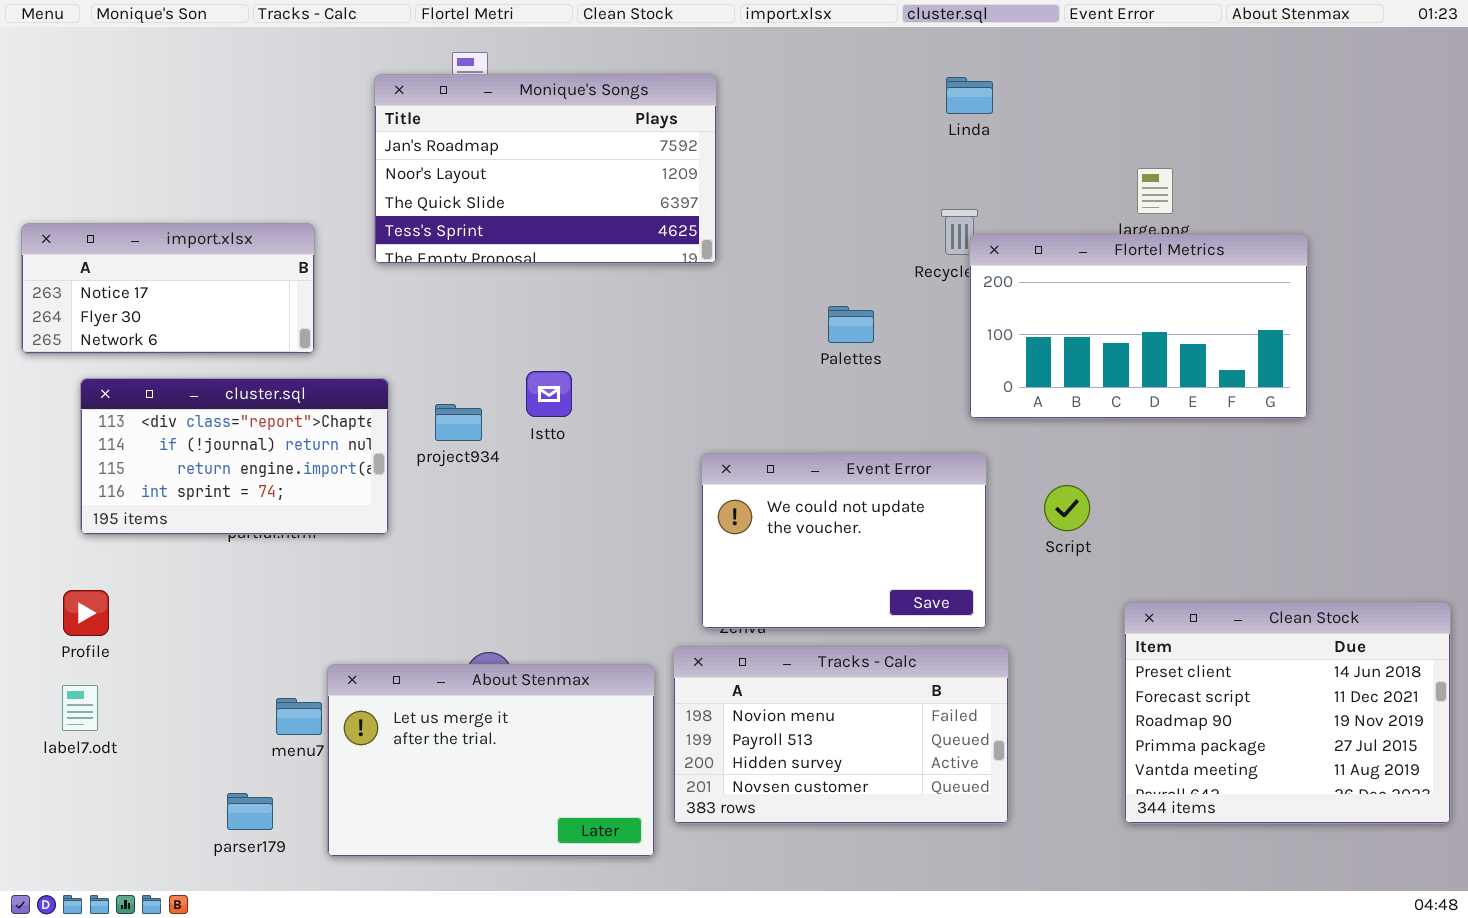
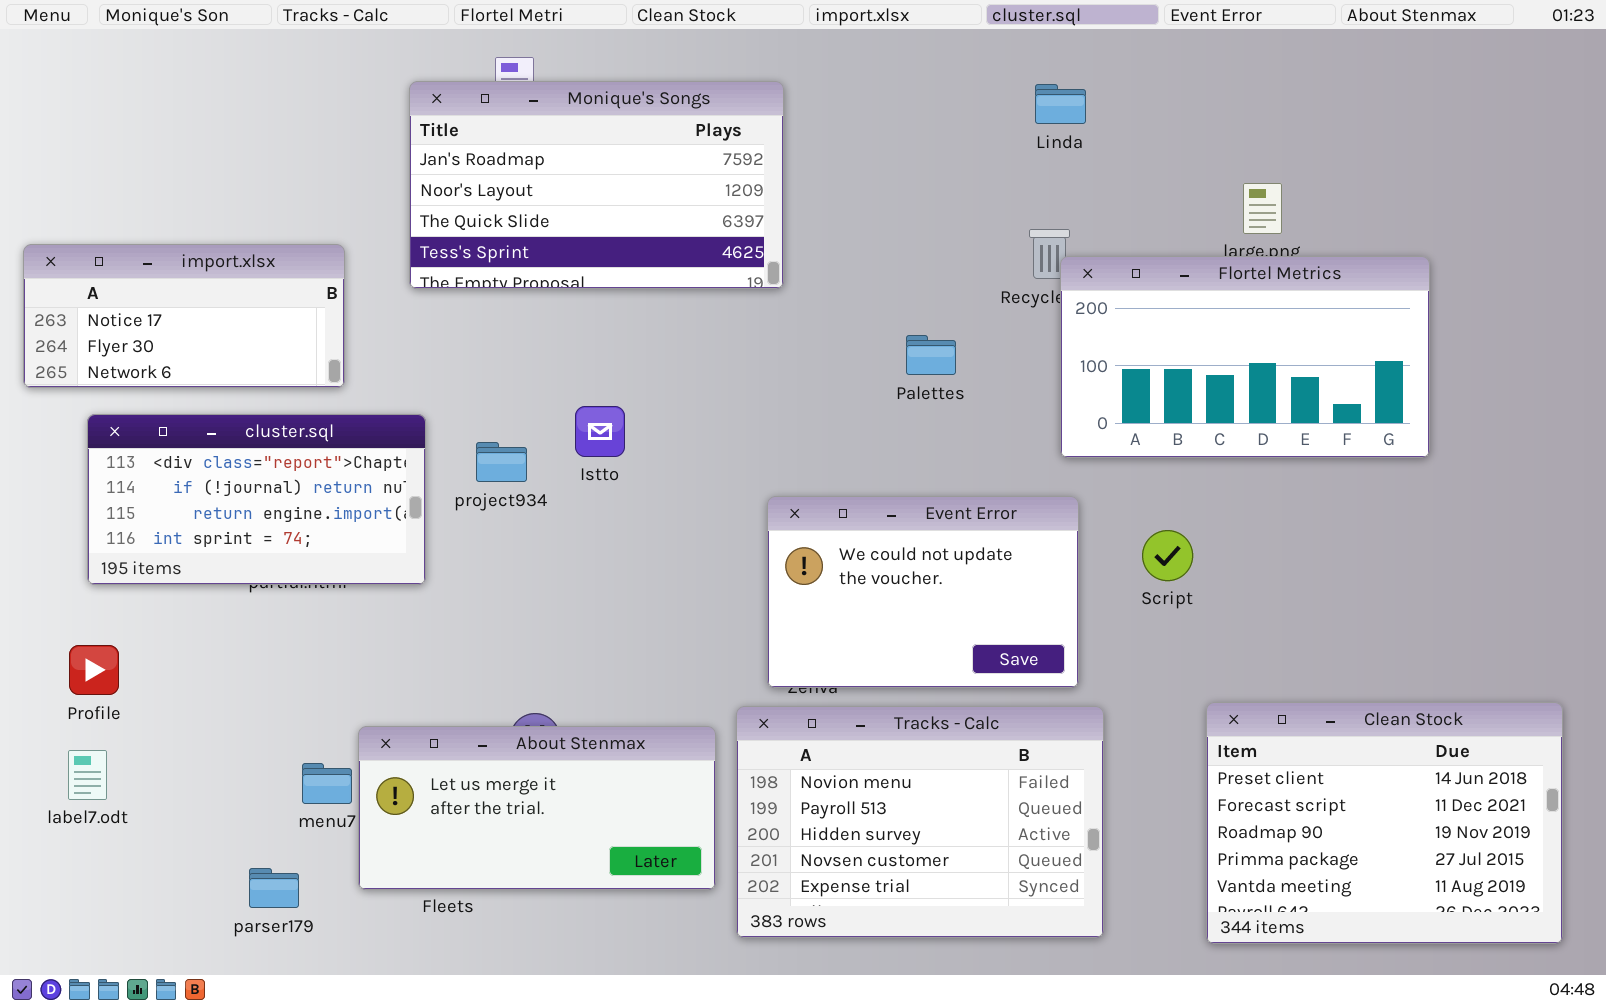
Clean Stock: [1124,602,1451,824] -> [1206,702,1563,944], moved
Tracks - Calc: [673,646,1009,824] -> [736,706,1104,938], resized
About Stenmax: [327,664,655,857] -> [358,726,716,890], resized

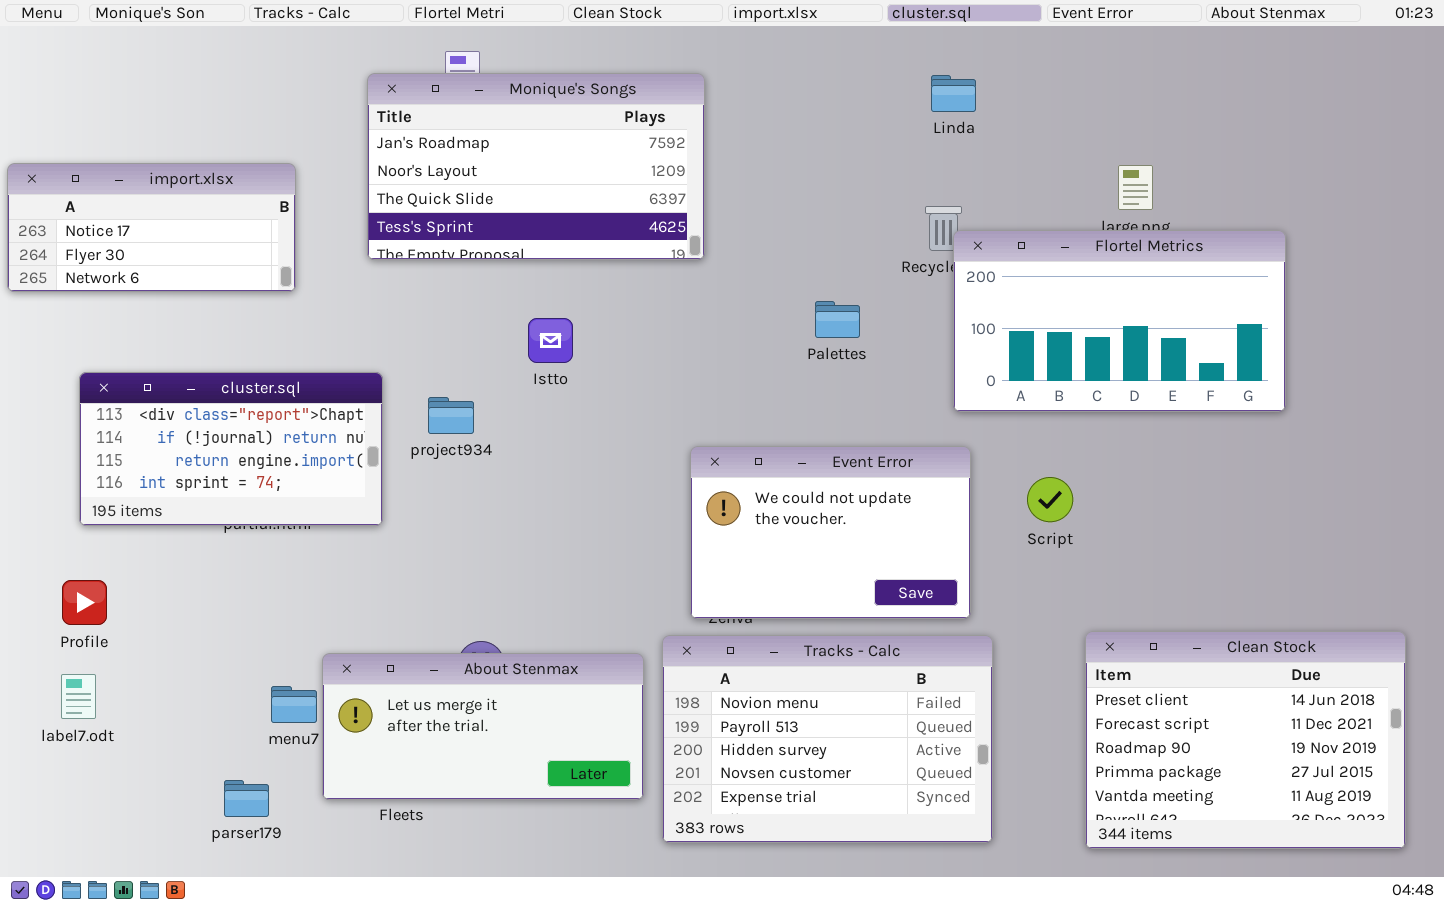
import.xlsx: [23,244,345,388] -> [7,163,296,292], moved
Istto: [575,406,625,457] -> [528,318,573,363], moved

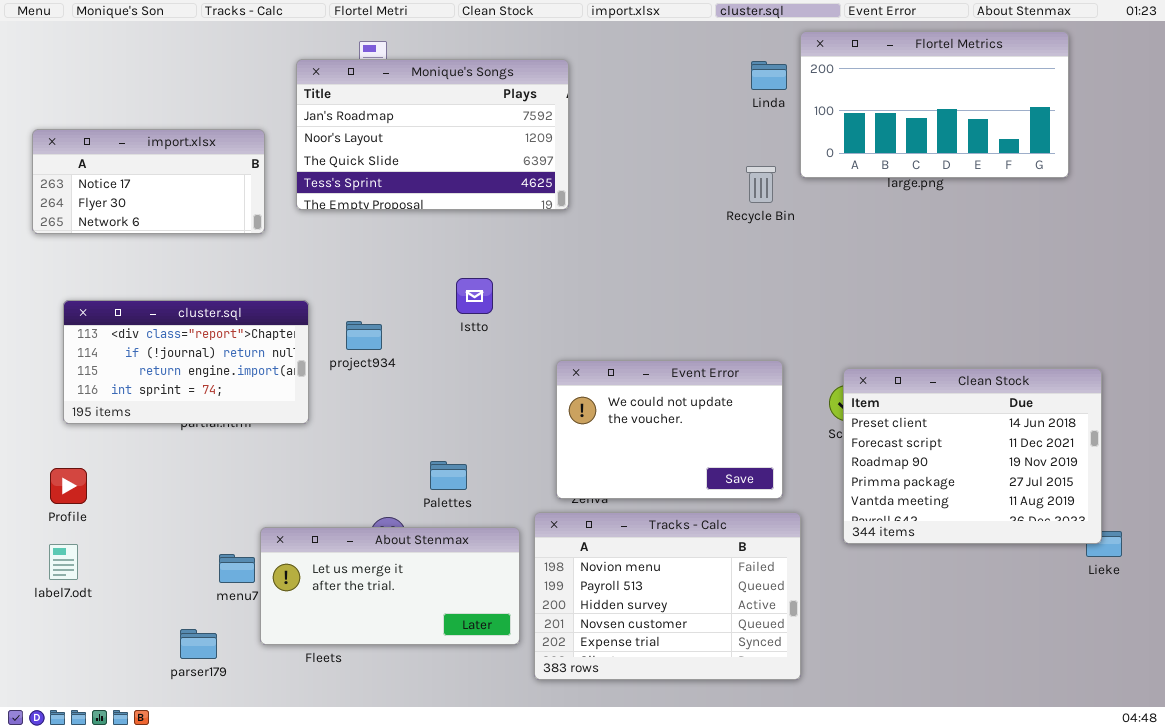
import.xlsx: [7,163,296,292] -> [32,129,265,234], moved
Flortel Metrics: [953,230,1286,412] -> [800,31,1069,178], moved
Palettes: [815,301,860,338] -> [430,461,467,490], moved
Istto: [528,318,573,363] -> [456,278,493,314], moved
Clean Stock: [1085,631,1406,849] -> [843,368,1102,544], moved

